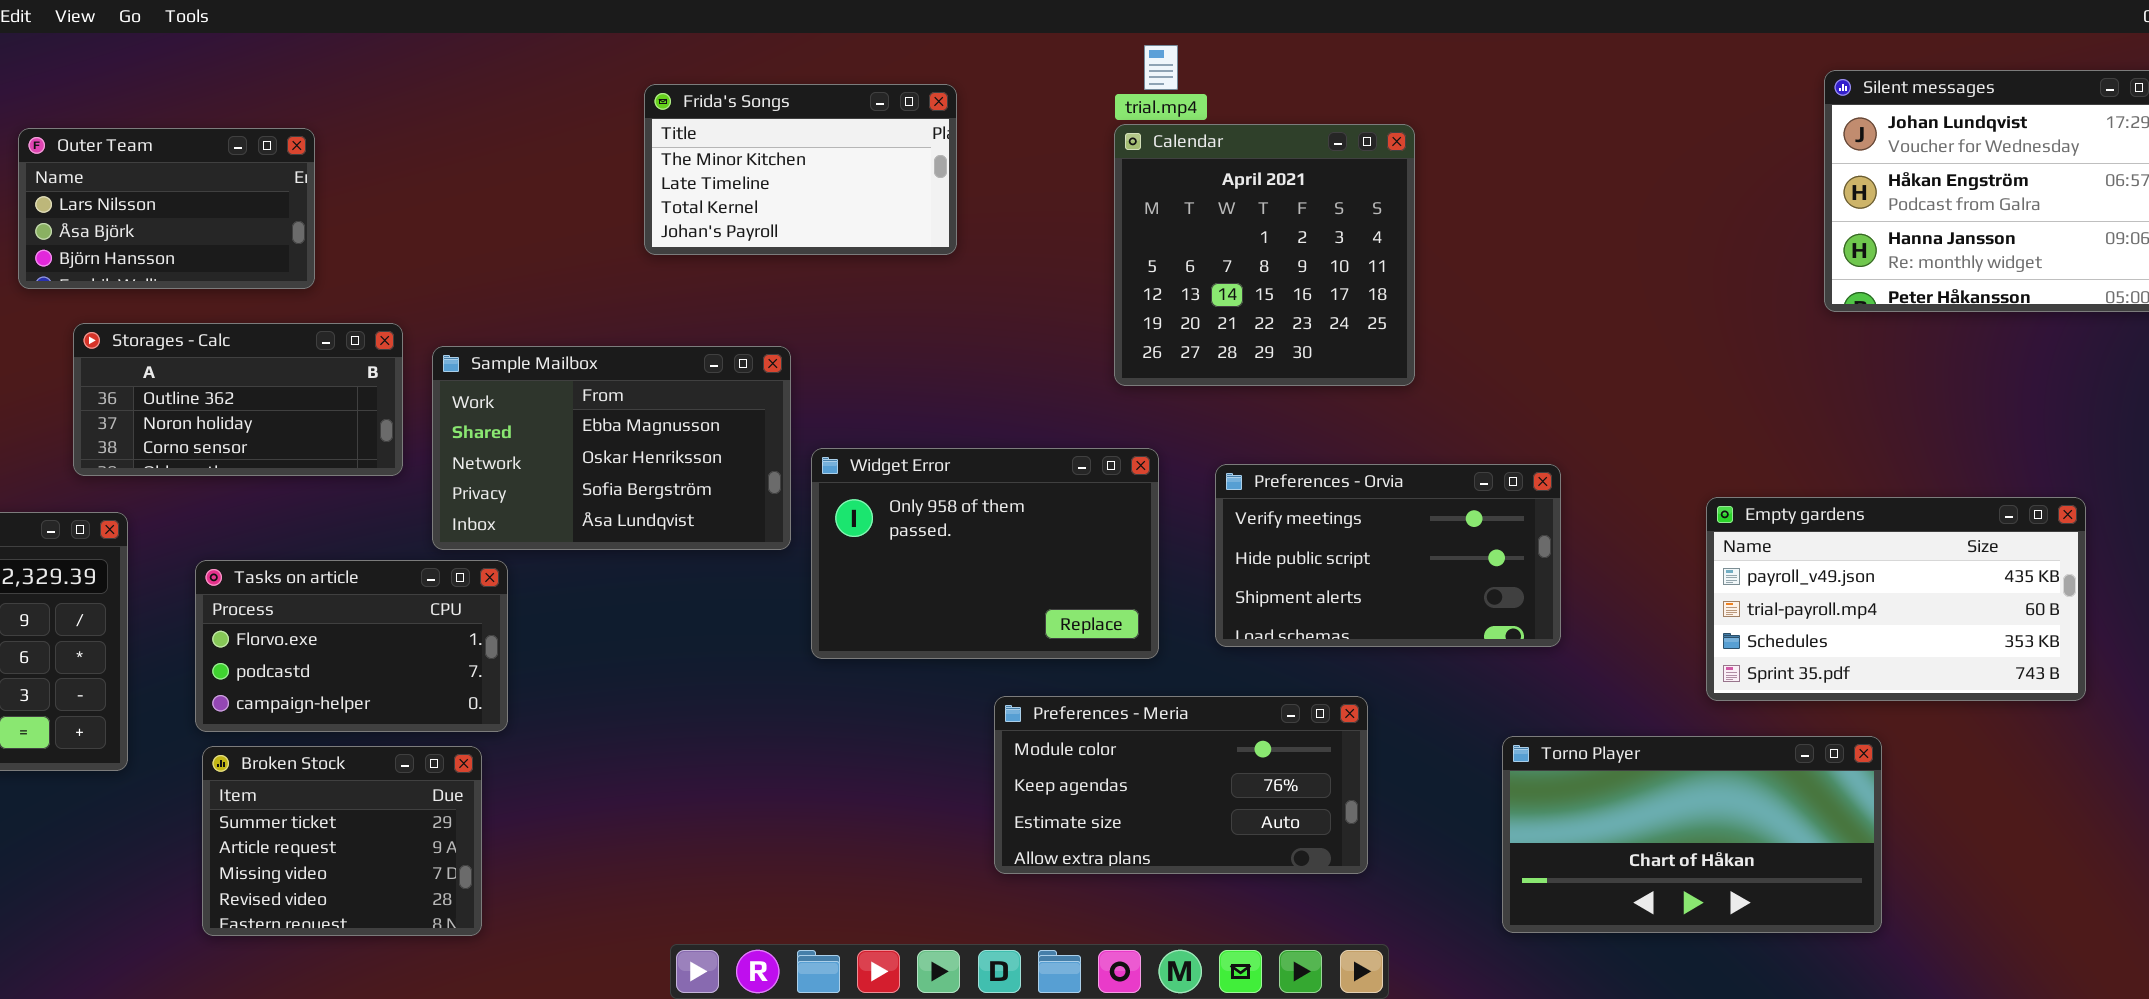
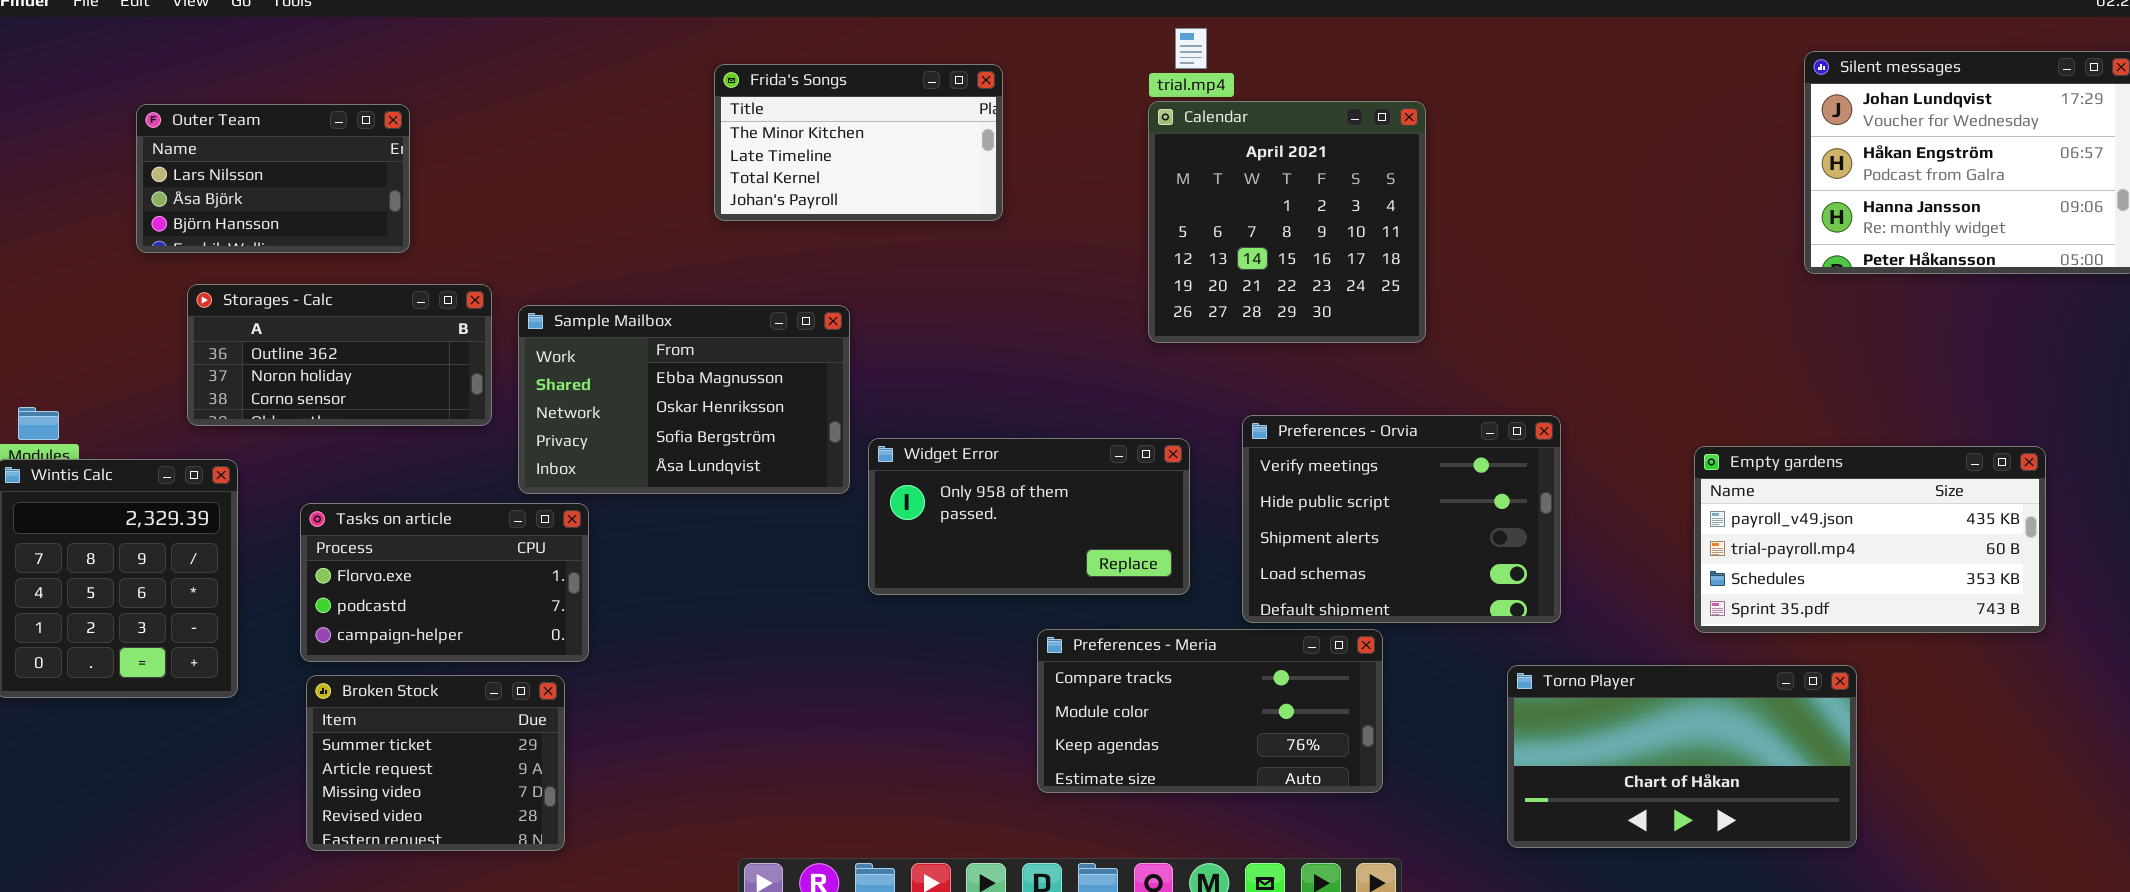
Widget Error: [811,448,1159,659] -> [868,438,1190,595], resized
Preferences - Orvia: [1215,464,1561,647] -> [1242,415,1561,623], resized
Preferences - Meria: [994,696,1368,874] -> [1037,629,1383,793], scrolled up 1 row

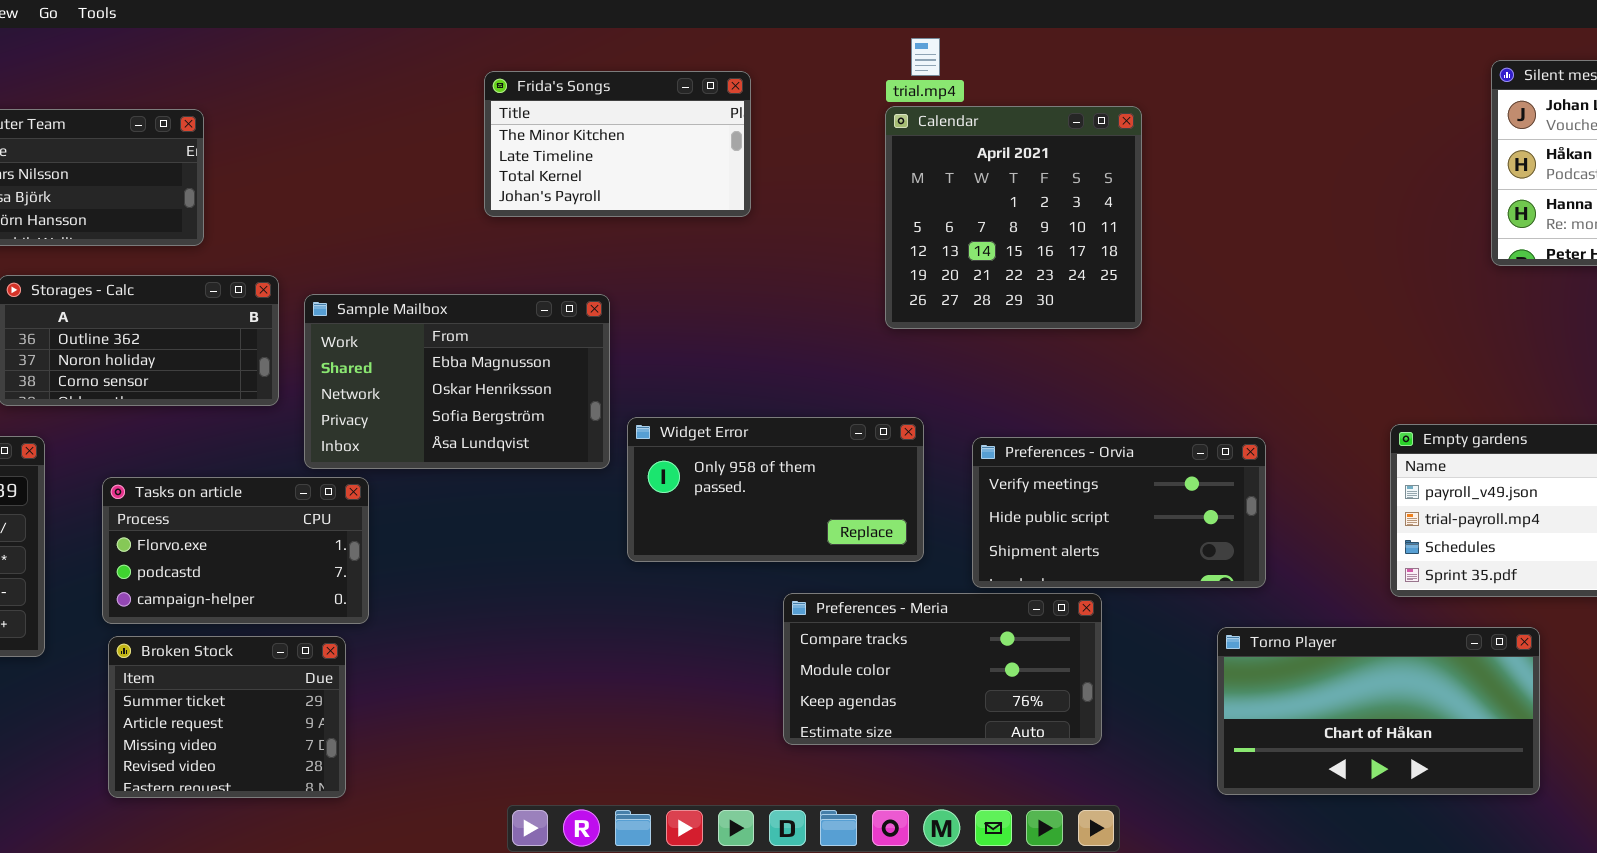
Preferences - Orvia: [1242,415,1561,623] -> [972,437,1266,588], resized

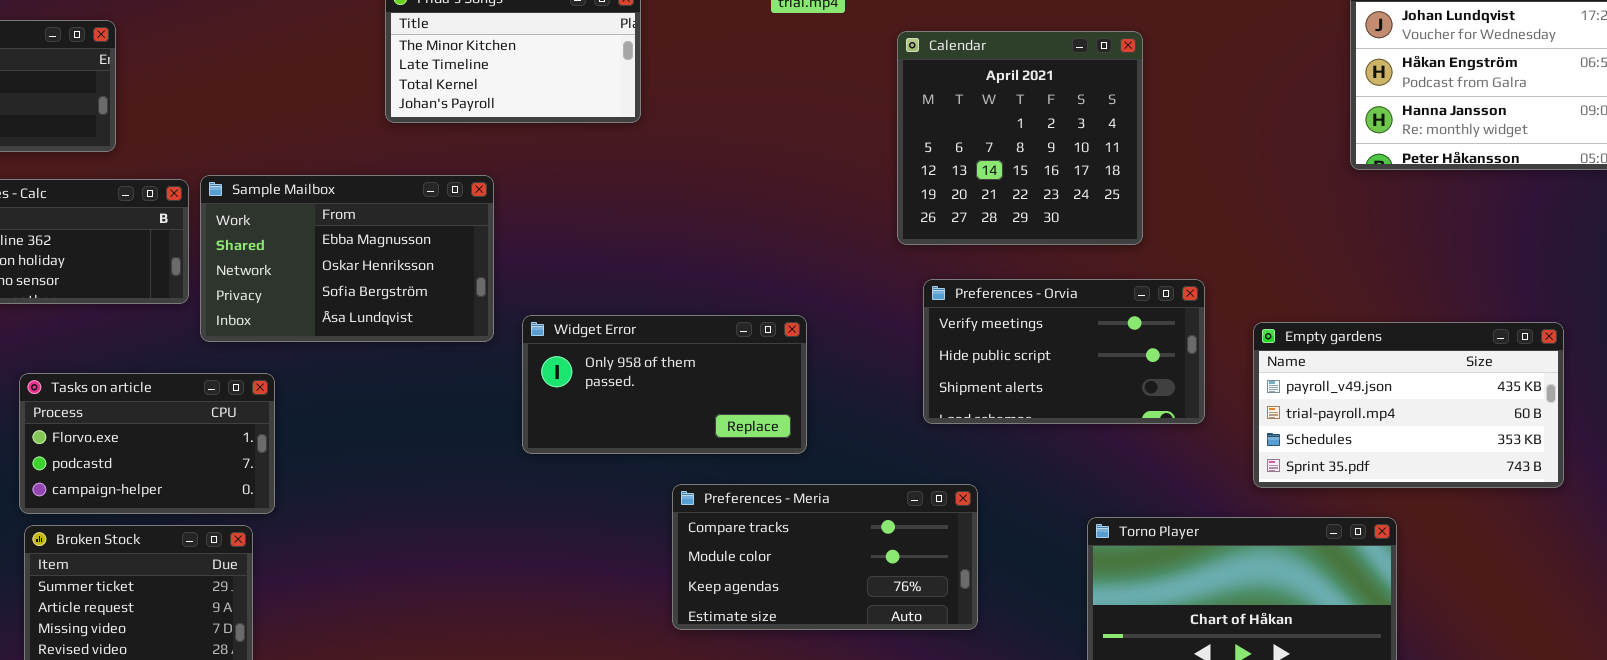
Calendar: [885,106,1142,329] -> [897,31,1143,245], moved
Sample Mailbox: [304,294,610,469] -> [200,175,494,342], moved
Preferences - Orvia: [972,437,1266,588] -> [923,279,1205,424], moved

